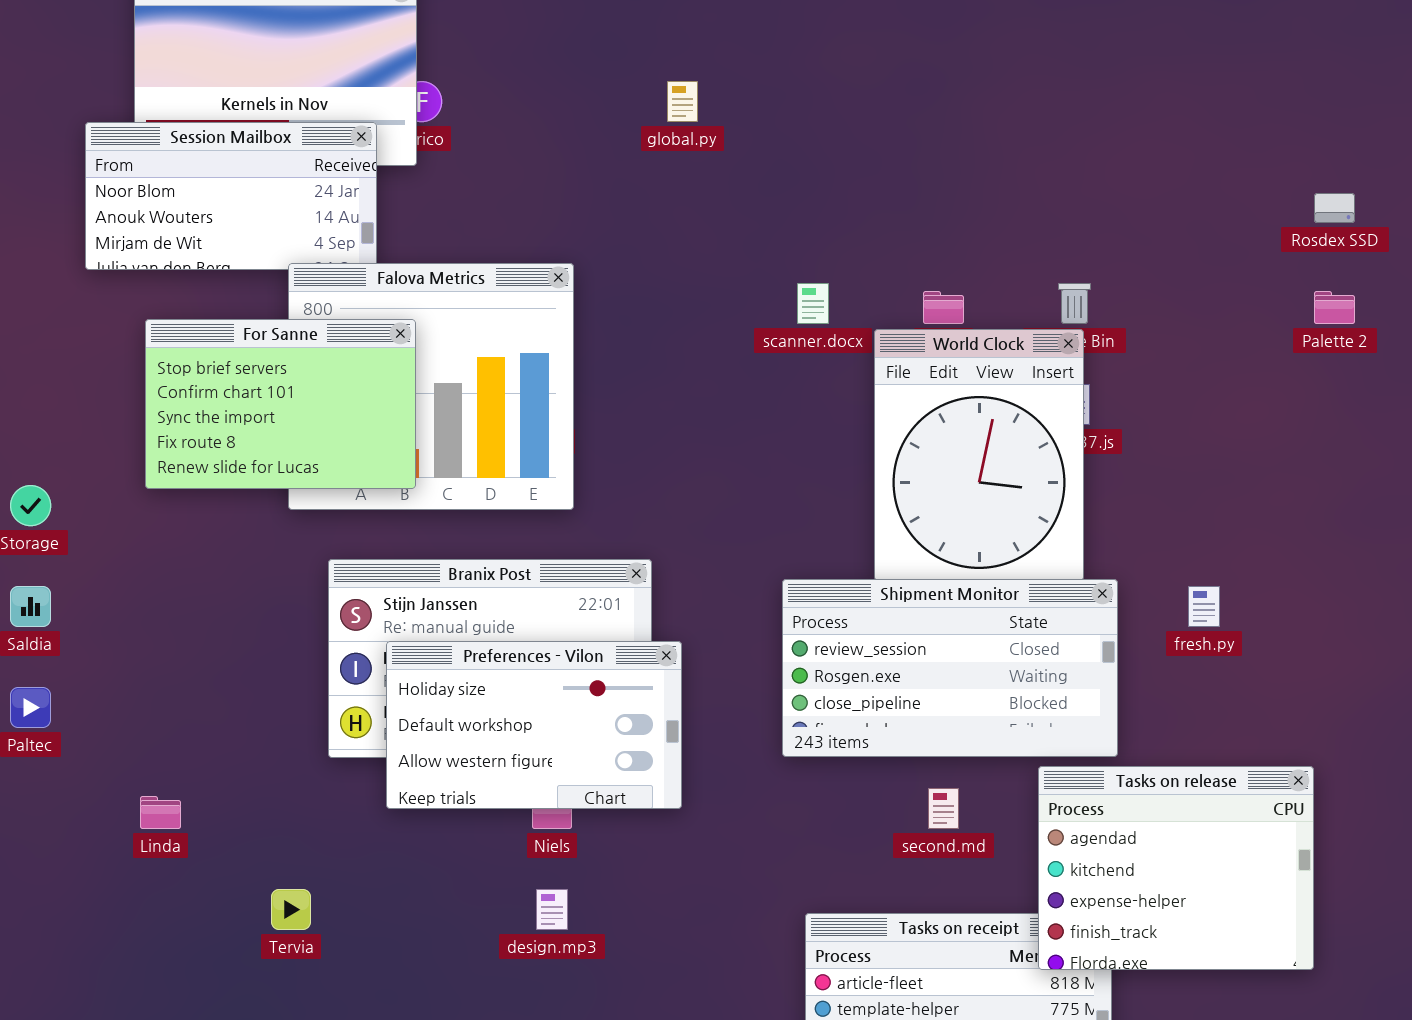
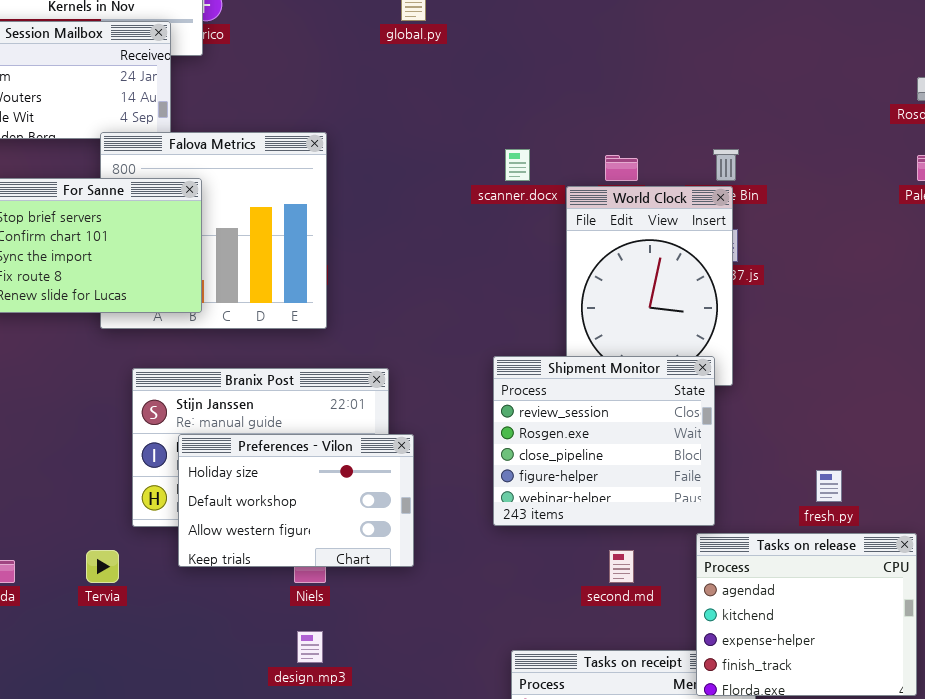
Shipment Monitor: [782,579,1118,757] -> [493,356,715,526], resized
fresh.py: [1188,586,1220,627] -> [816,470,842,502], moved
Tervia: [271,889,311,930] -> [86,550,119,583], moved

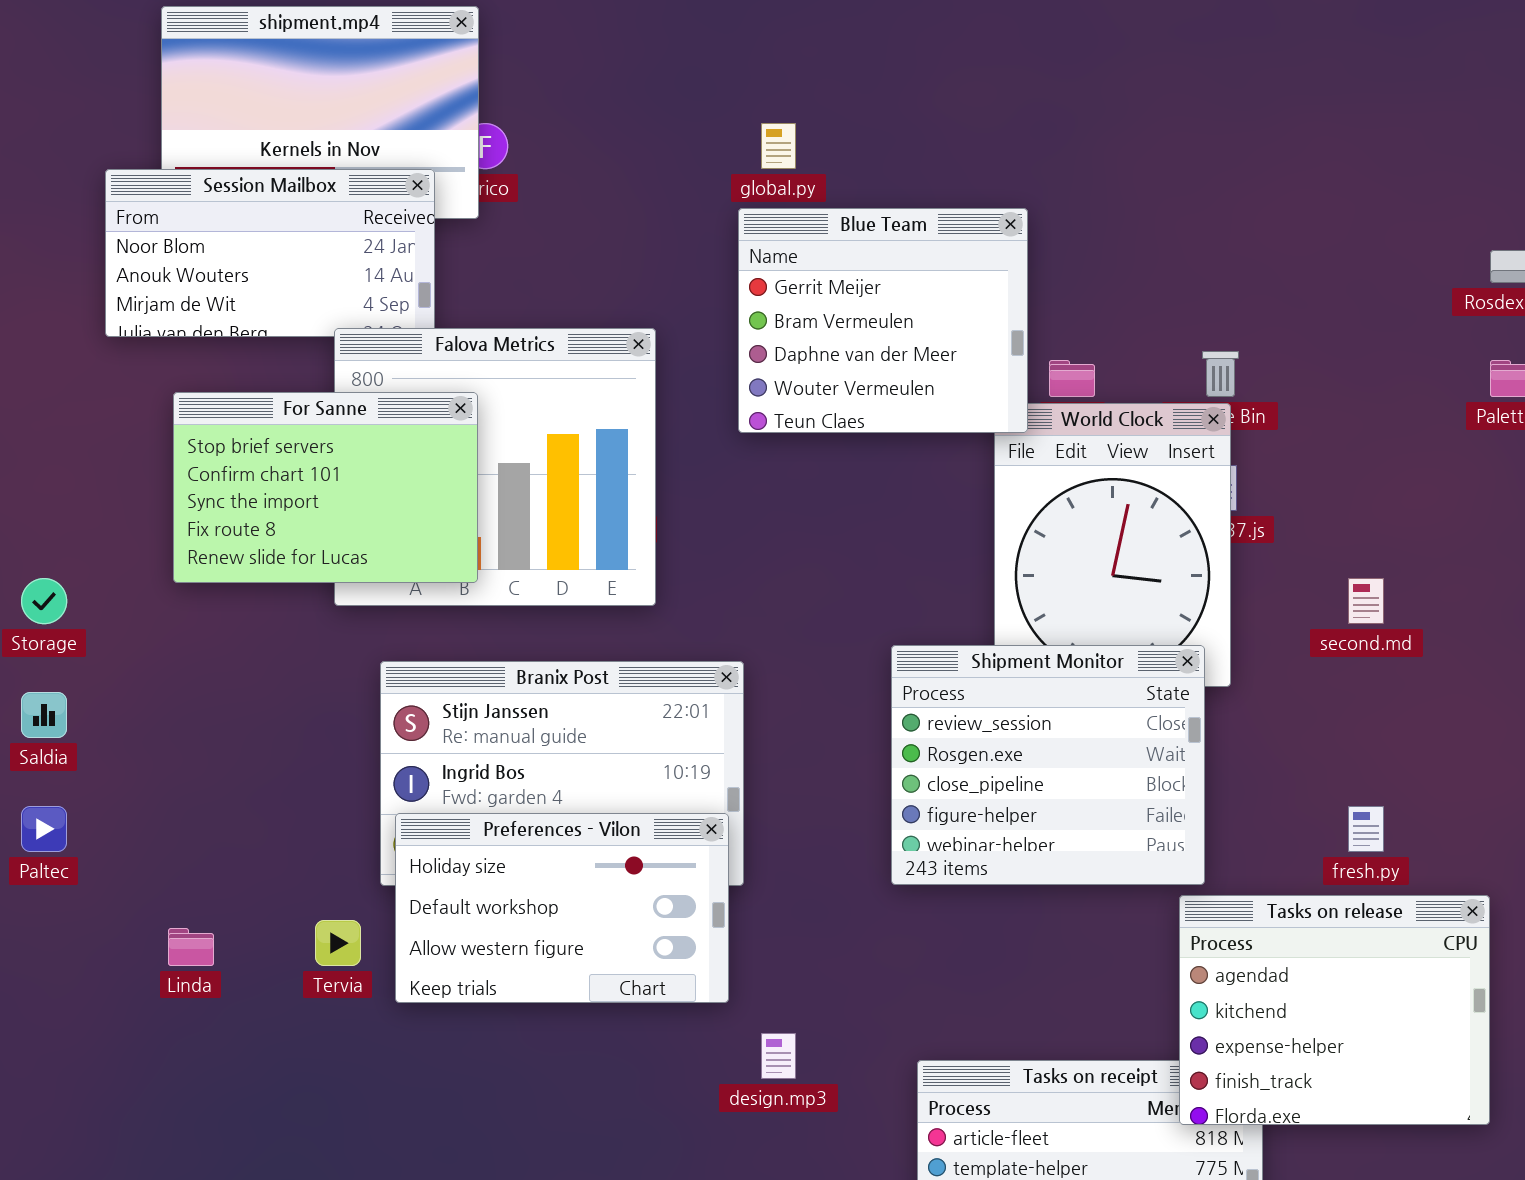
Blue Team: none -> [738,208,1028,433], opened
Preferences - Vilon: [178,434,414,567] -> [395,813,729,1003], moved
second.md: [609,550,634,583] -> [1348,578,1384,624], moved
design.mp3: [297,631,323,663] -> [761,1033,796,1079], moved

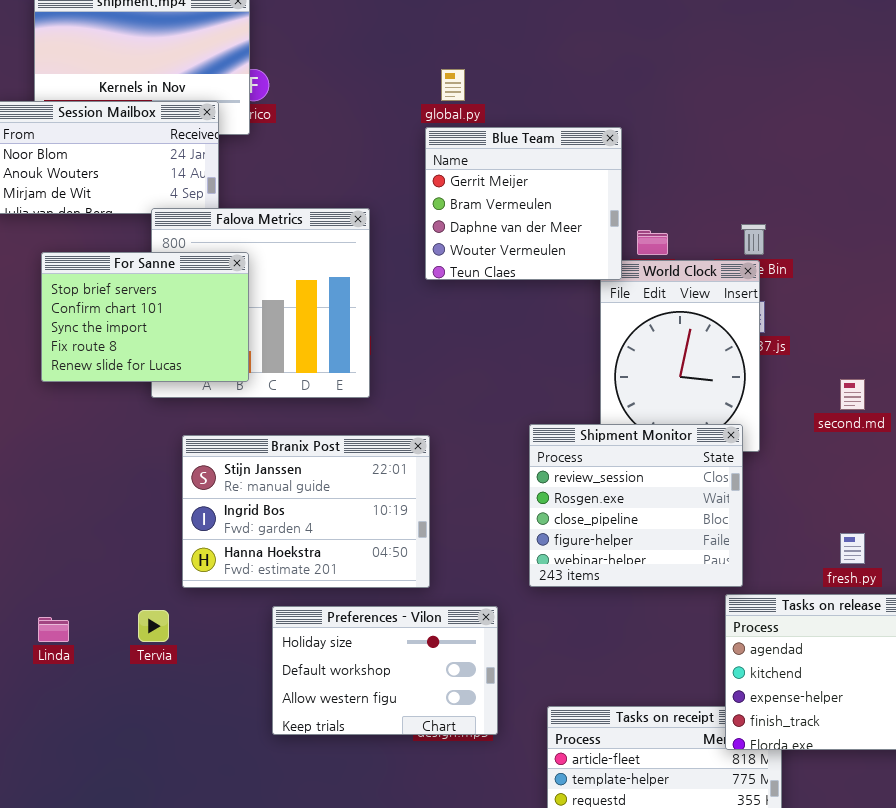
Preferences - Vilon: [395,813,729,1003] -> [272,606,498,735], moved

